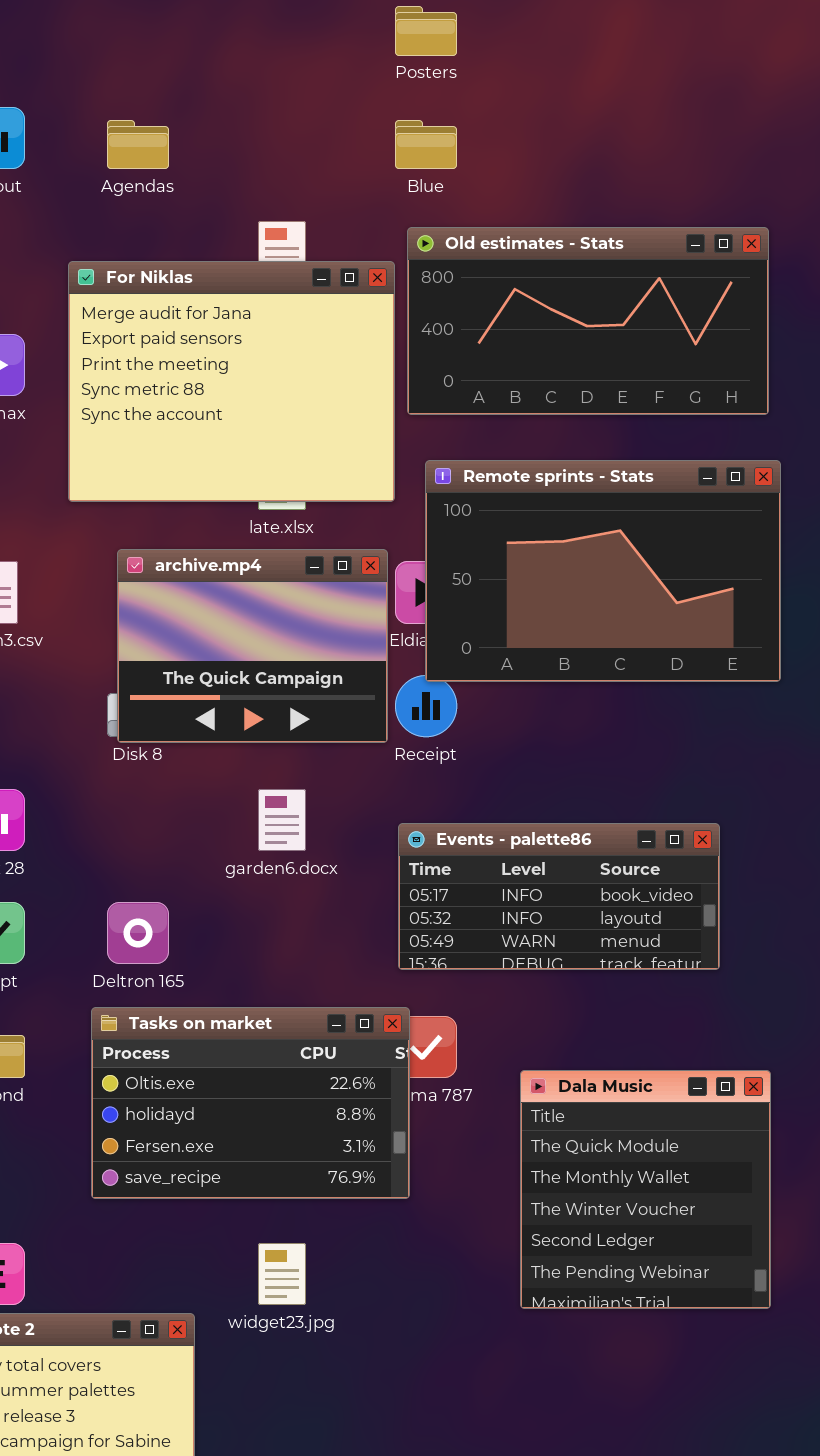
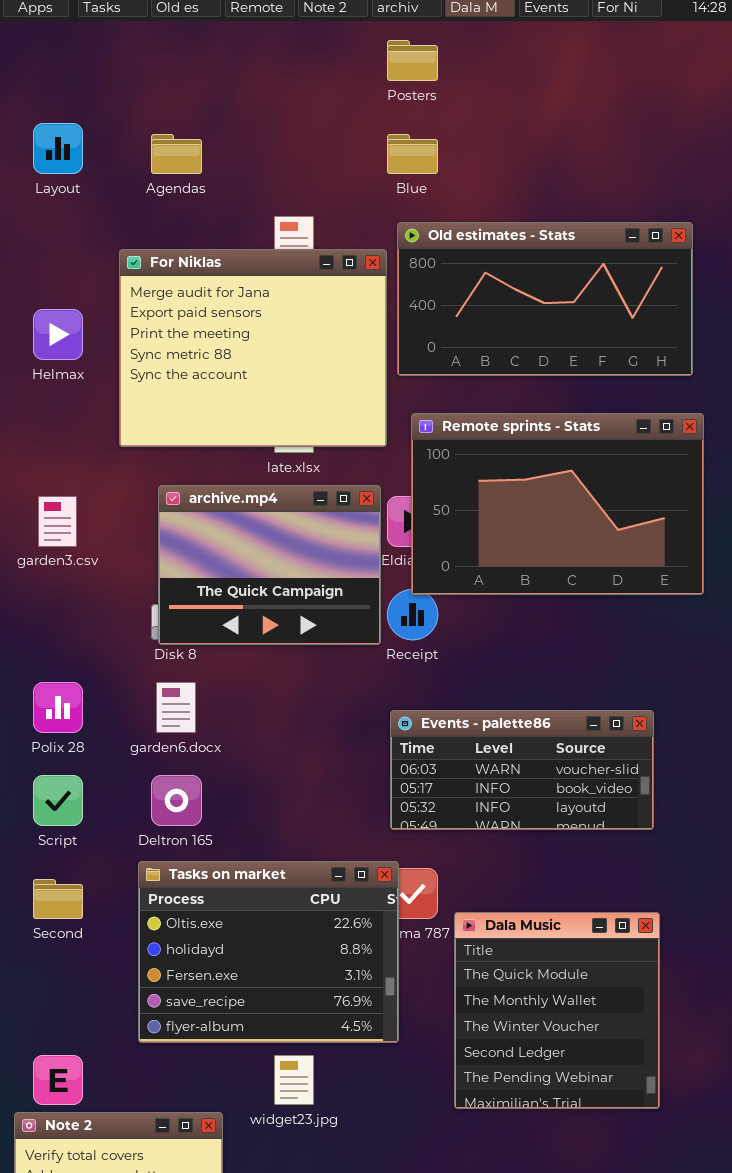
garden6.docx: [258,789,306,851] -> [156,682,196,733], moved
Events - palette86: [398,823,720,970] -> [390,710,654,830], scrolled up 1 row
Tasks on market: [91,1007,410,1199] -> [138,861,399,1043], resized
Dala Music: [520,1070,771,1309] -> [454,912,660,1109], moved

